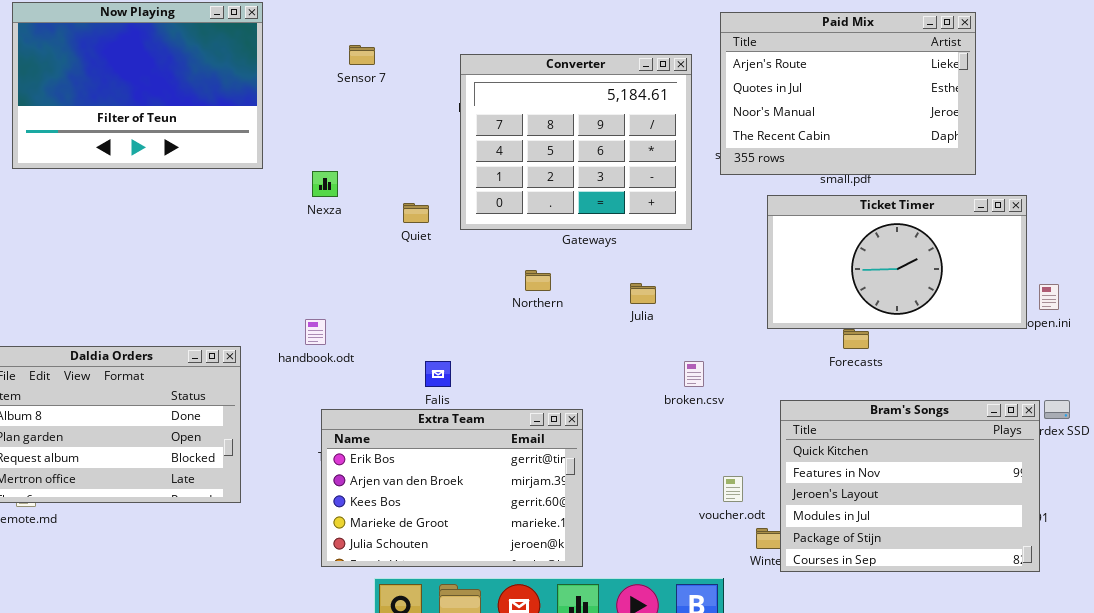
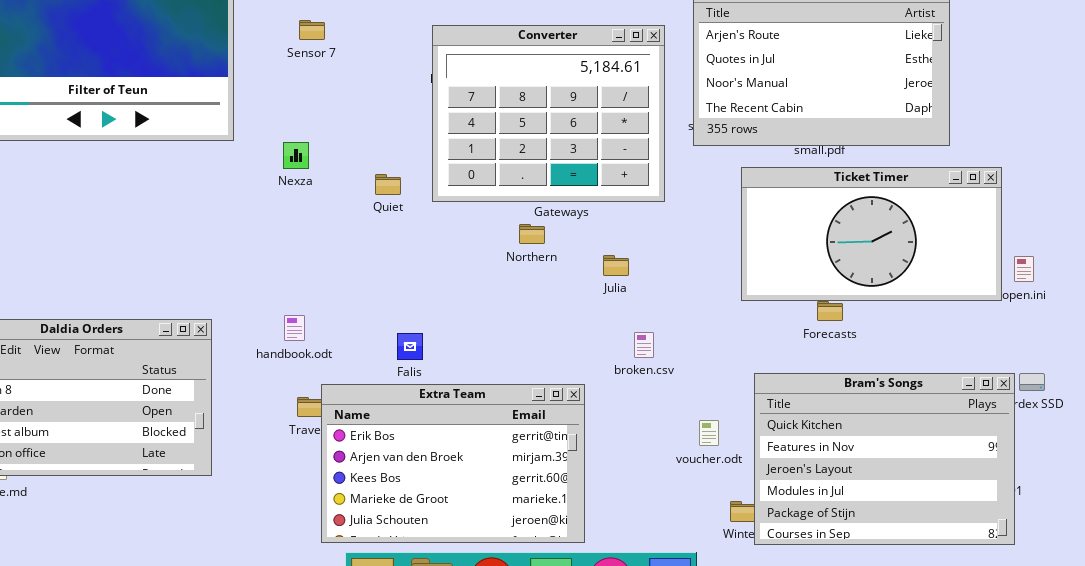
Sensor 7: [349,45,375,65] -> [299,20,325,40], moved
Northern: [525,270,551,291] -> [519,224,545,244], moved
handbook.odt: [305,319,326,345] -> [284,315,305,341], moved
broken.csv: [684,361,704,387] -> [634,332,654,358], moved
Extra Team: [321,409,583,567] -> [321,384,585,543], moved
voucher.odt: [723,476,743,502] -> [699,420,719,446], moved

